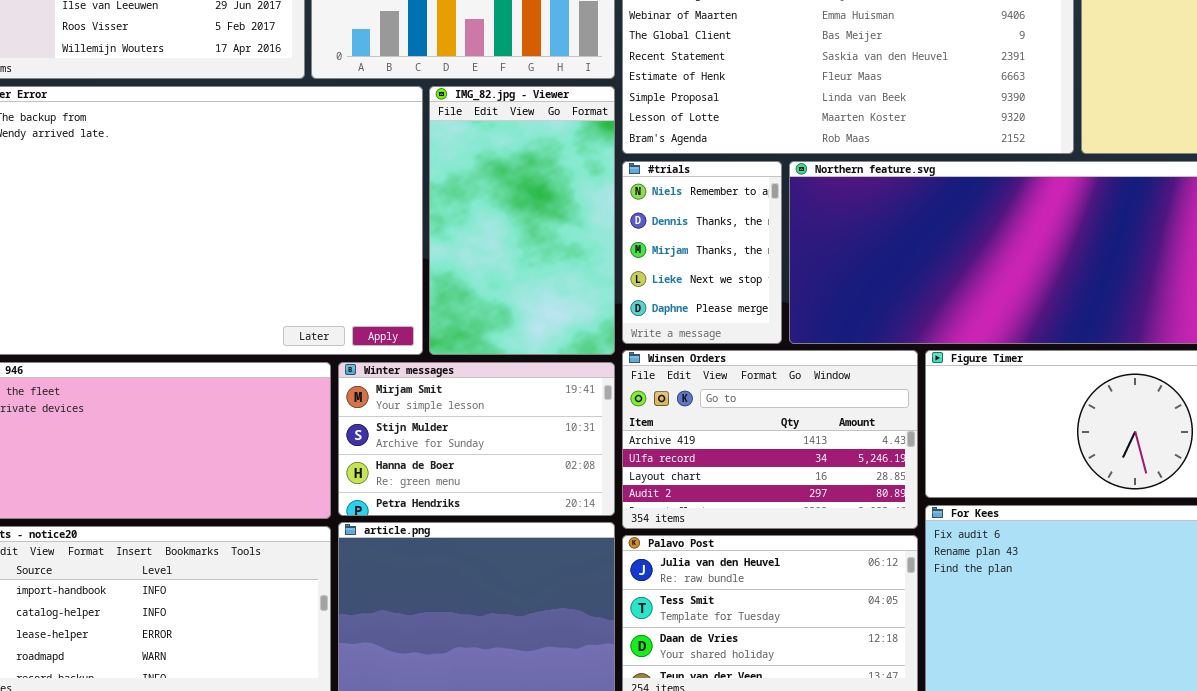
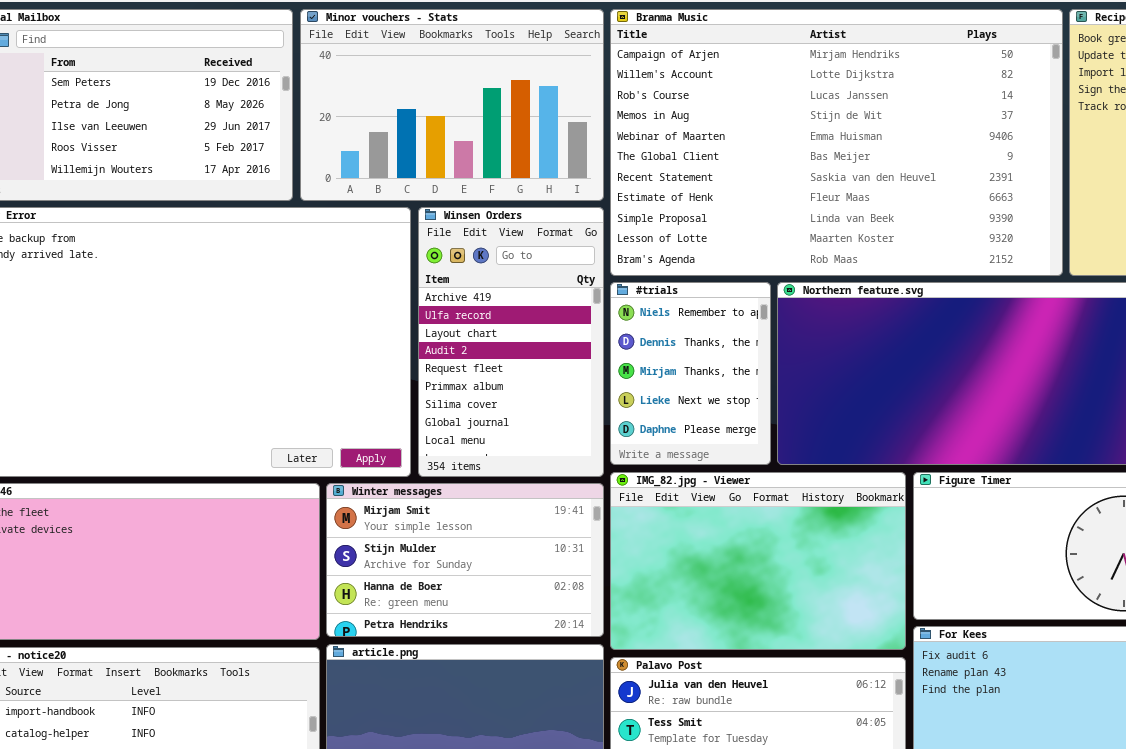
IMG_82.jpg - Viewer: [429,86,615,355] -> [610,472,906,650], moved, resized
Winsen Orders: [622,350,918,529] -> [418,207,604,477], moved, resized

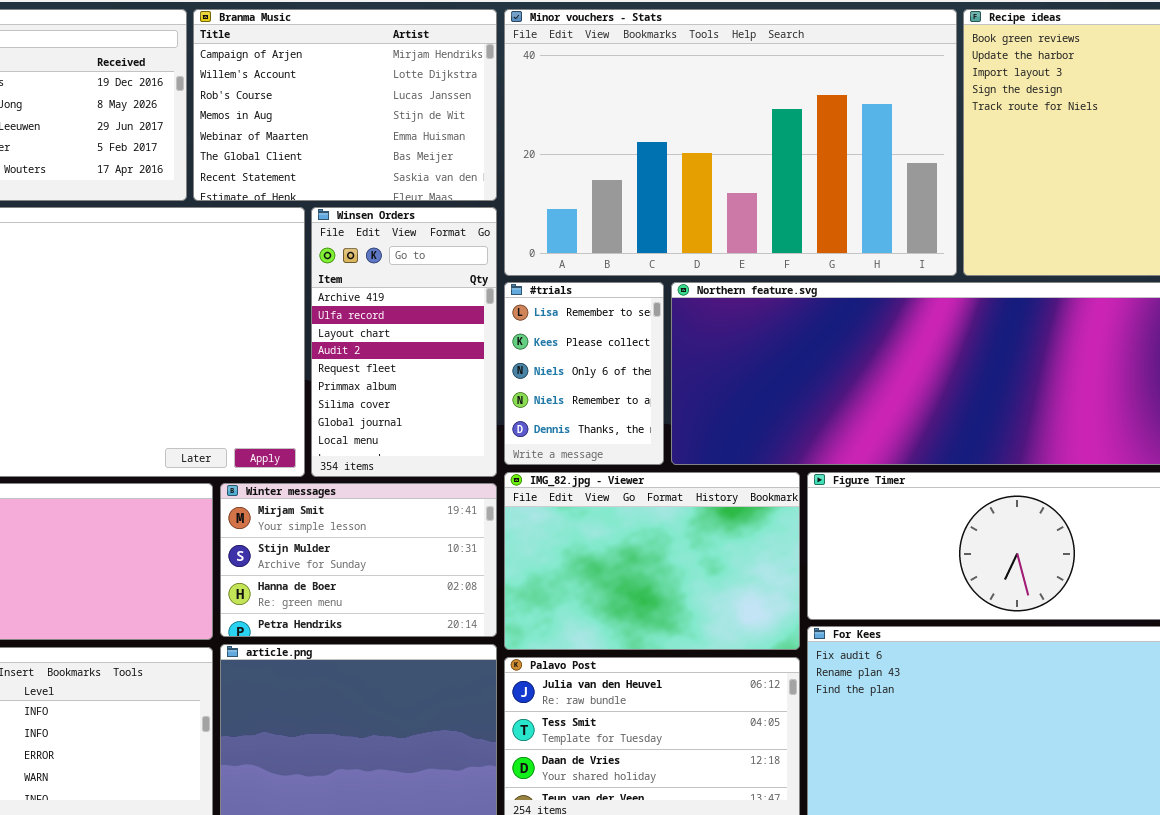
Minor vouchers - Stats: [300,9,604,201] -> [504,9,957,276], moved, resized
Branma Music: [610,9,1063,276] -> [193,9,497,201], moved, resized
#trials: [610,282,771,465] -> [504,282,664,465], scrolled up 3 rows

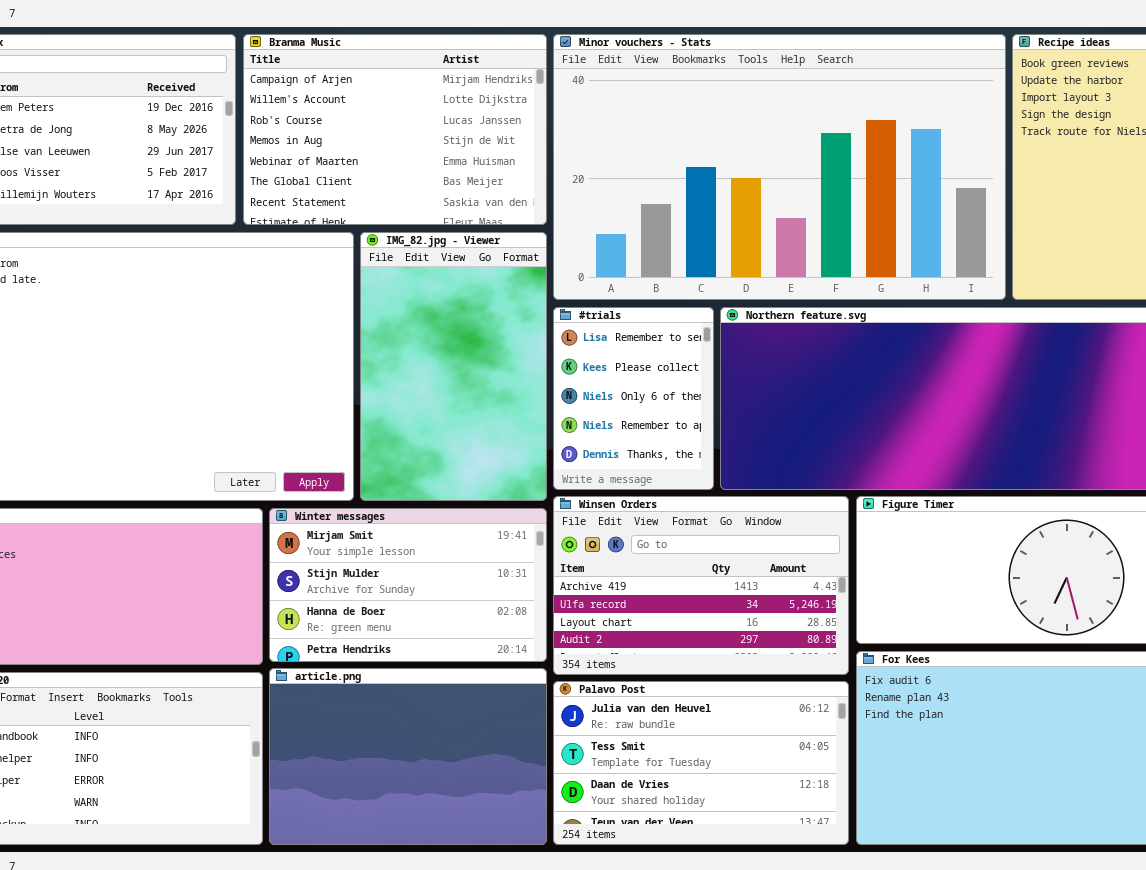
Winsen Orders: [311,207,497,477] -> [553,496,849,675], moved, resized
IMG_82.jpg - Viewer: [504,472,800,650] -> [360,232,547,501], moved, resized

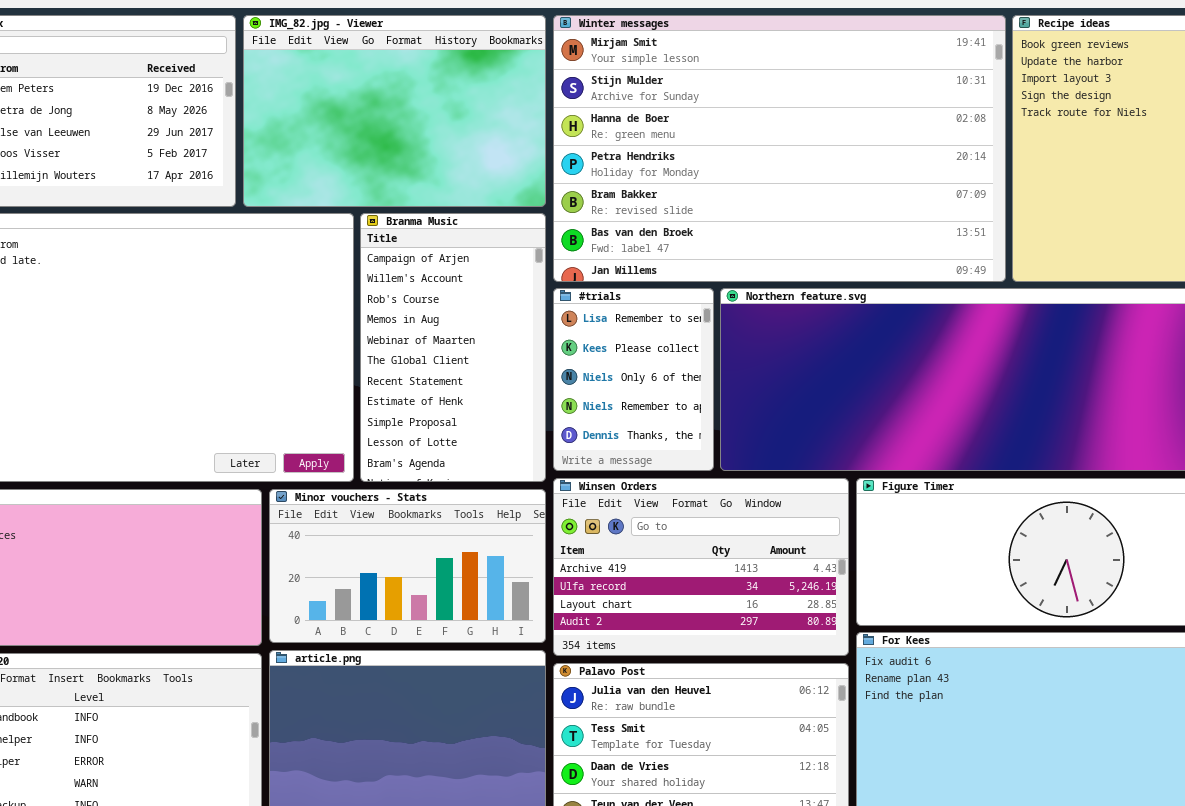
Branma Music: [243,34,547,225] -> [360,213,546,482], moved, resized
Minor vouchers - Stats: [553,34,1006,300] -> [269,489,546,643], moved, resized
IMG_82.jpg - Viewer: [360,232,547,501] -> [243,15,546,207], moved, resized
Winter messages: [269,508,547,662] -> [553,15,1006,282], moved, resized

